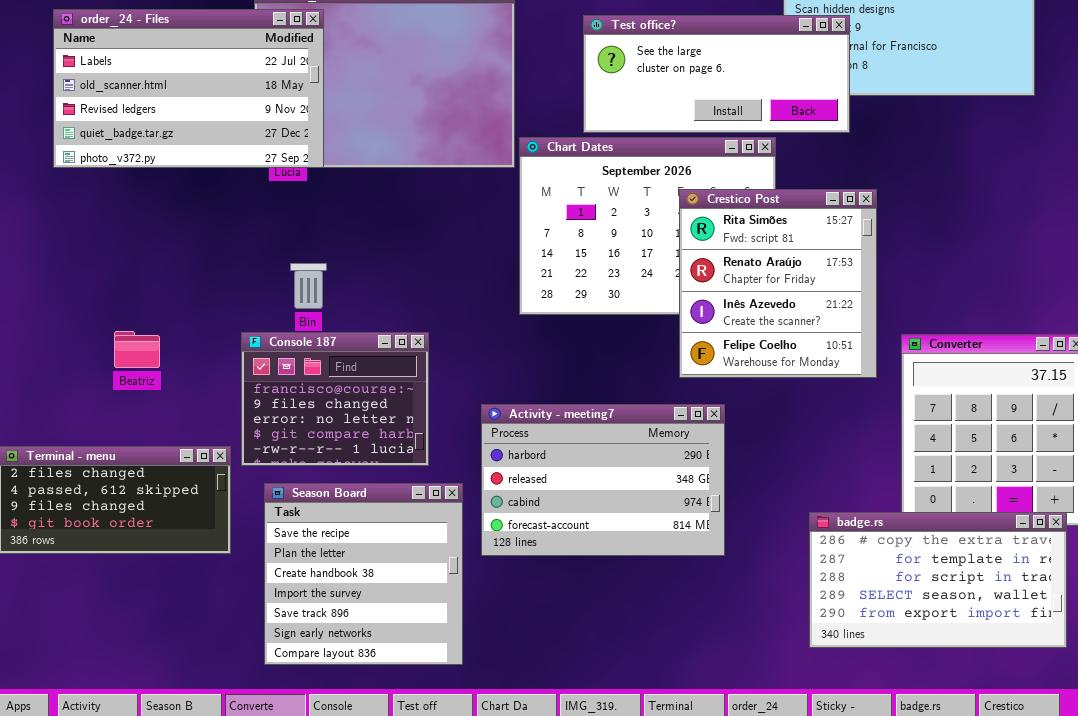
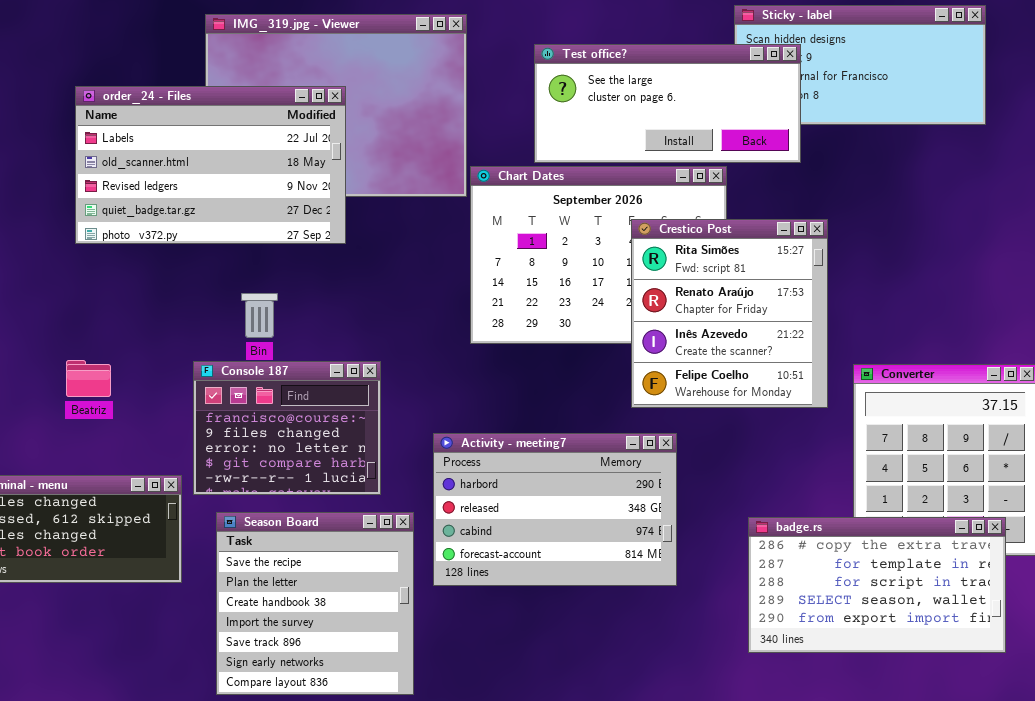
order_24 - Files: [53,9,324,168] -> [75,86,346,244], moved
badge.rs: [809,512,1067,648] -> [748,517,1006,653], moved

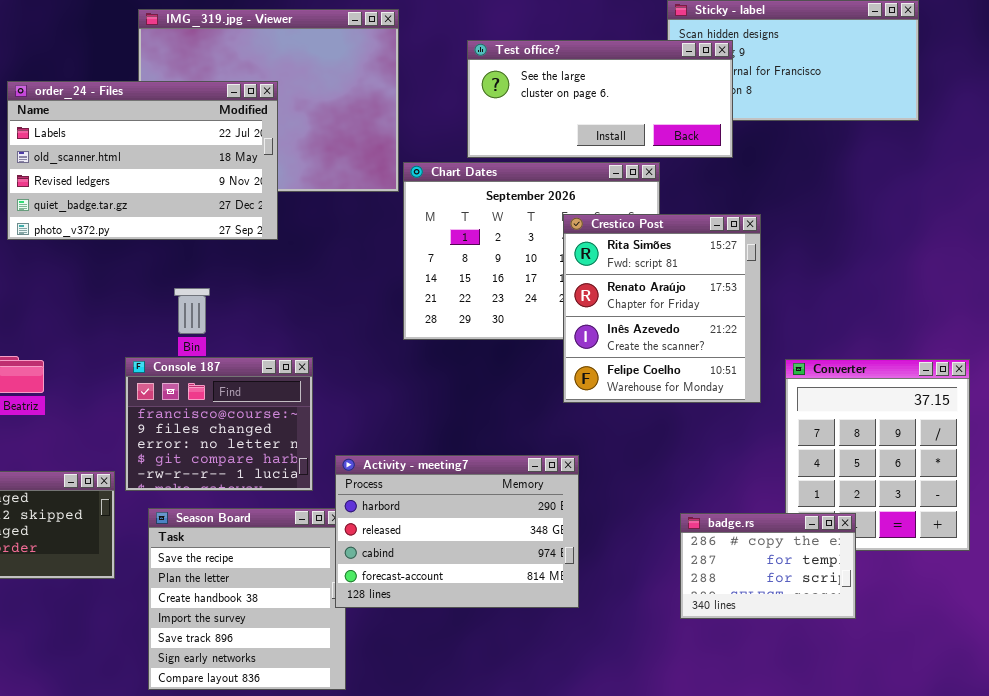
Activity - meeting7: [433,433,677,586] -> [335,455,579,608], moved
badge.rs: [748,517,1006,653] -> [680,513,856,619], resized

